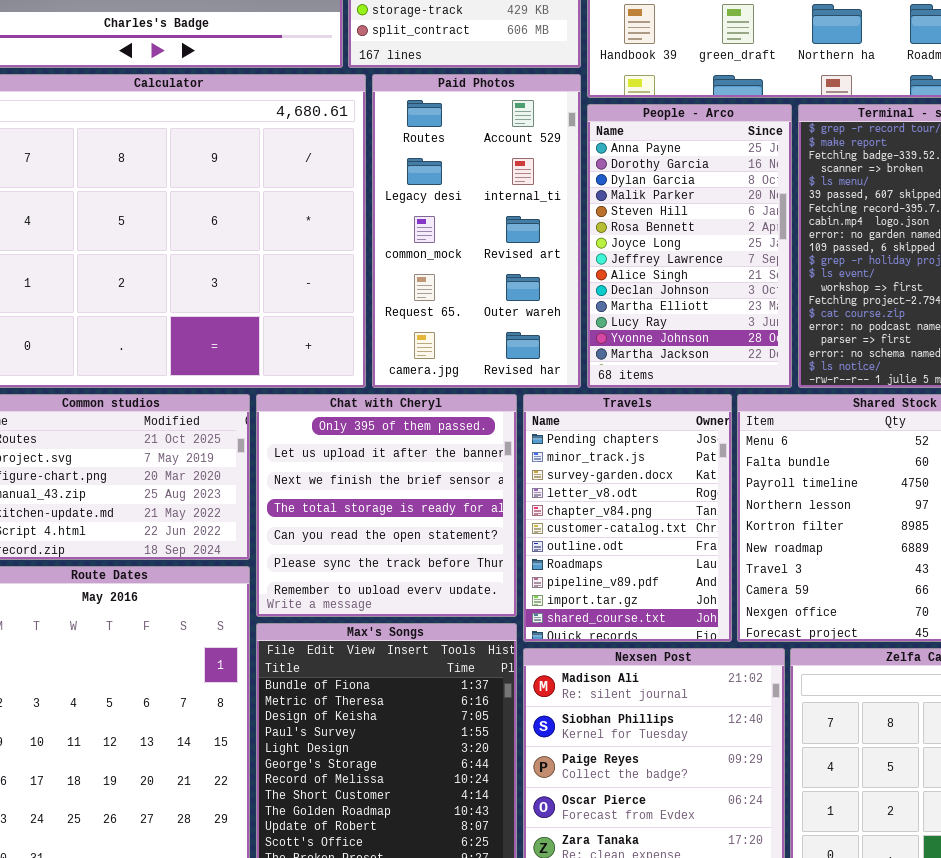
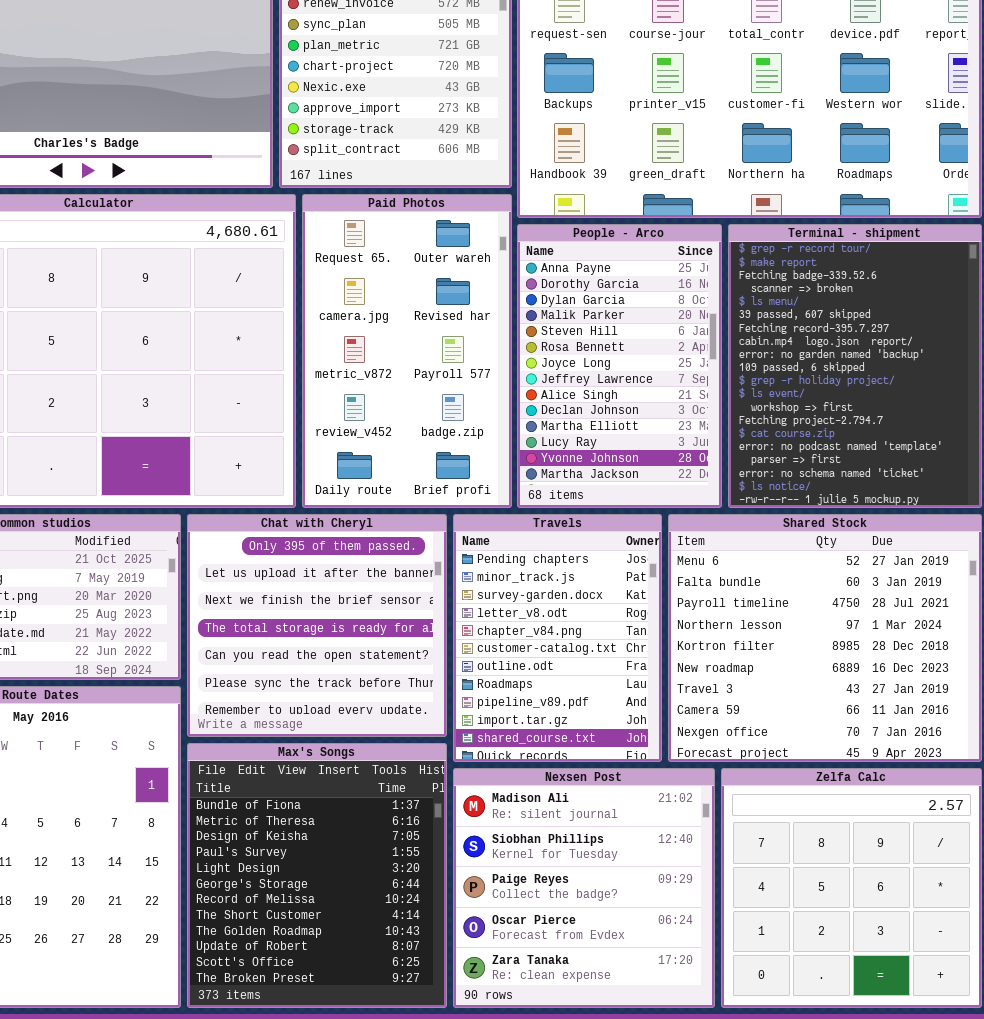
Paid Photos: [372,74,581,388] -> [302,194,512,508], scrolled down 3 rows

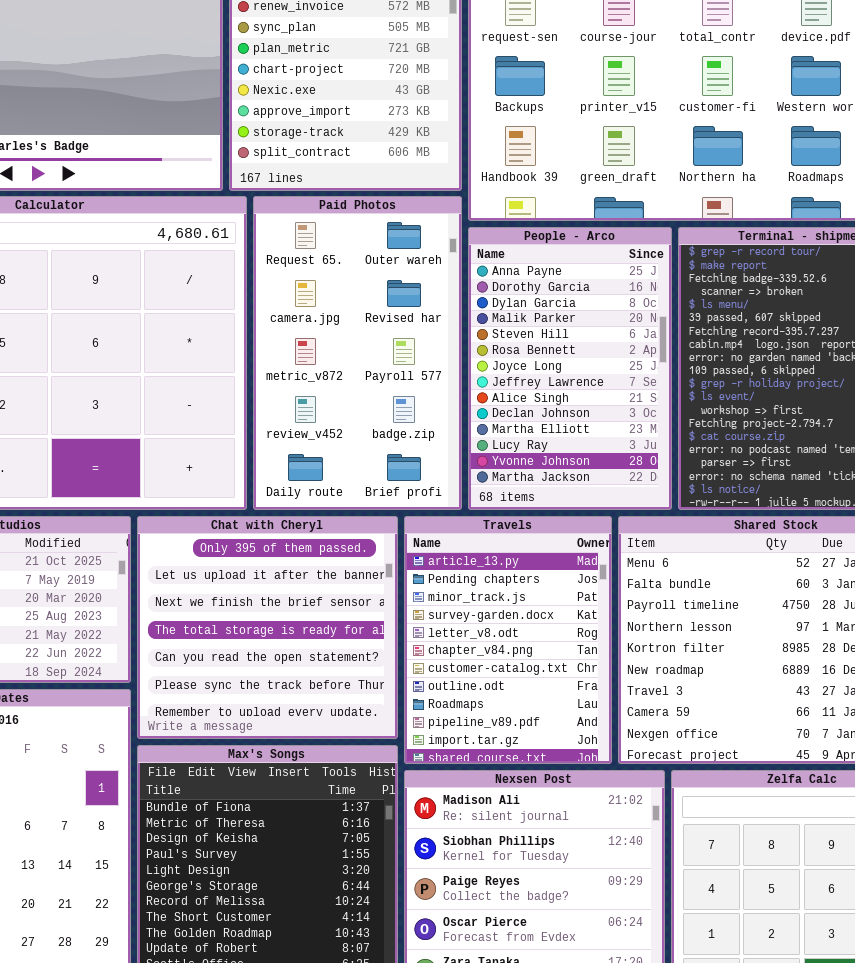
Travels: [453,514,662,762] -> [404,516,612,764], scrolled up 1 row

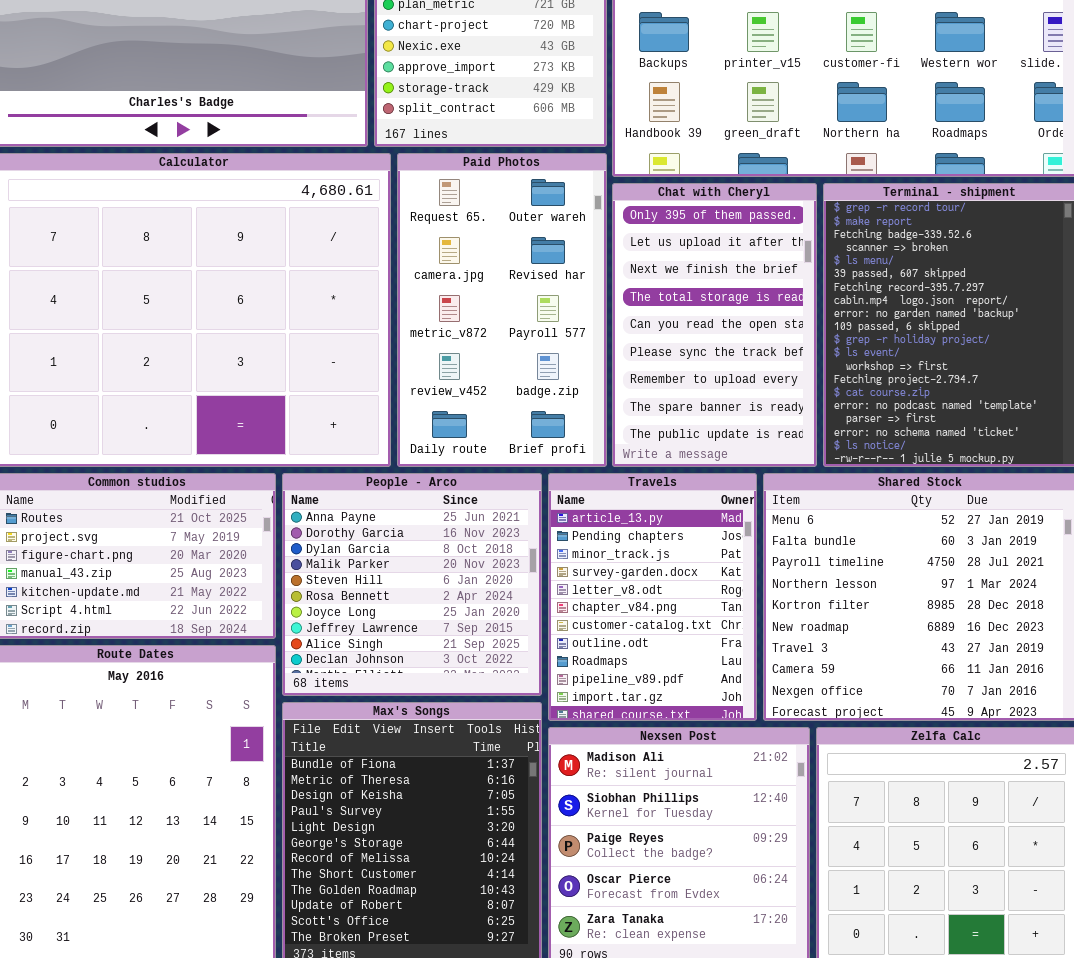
People - Arco: [468,227,672,510] -> [282,473,542,696], moved, resized
Chat with Cheryl: [137,516,398,739] -> [612,183,817,467], moved, resized

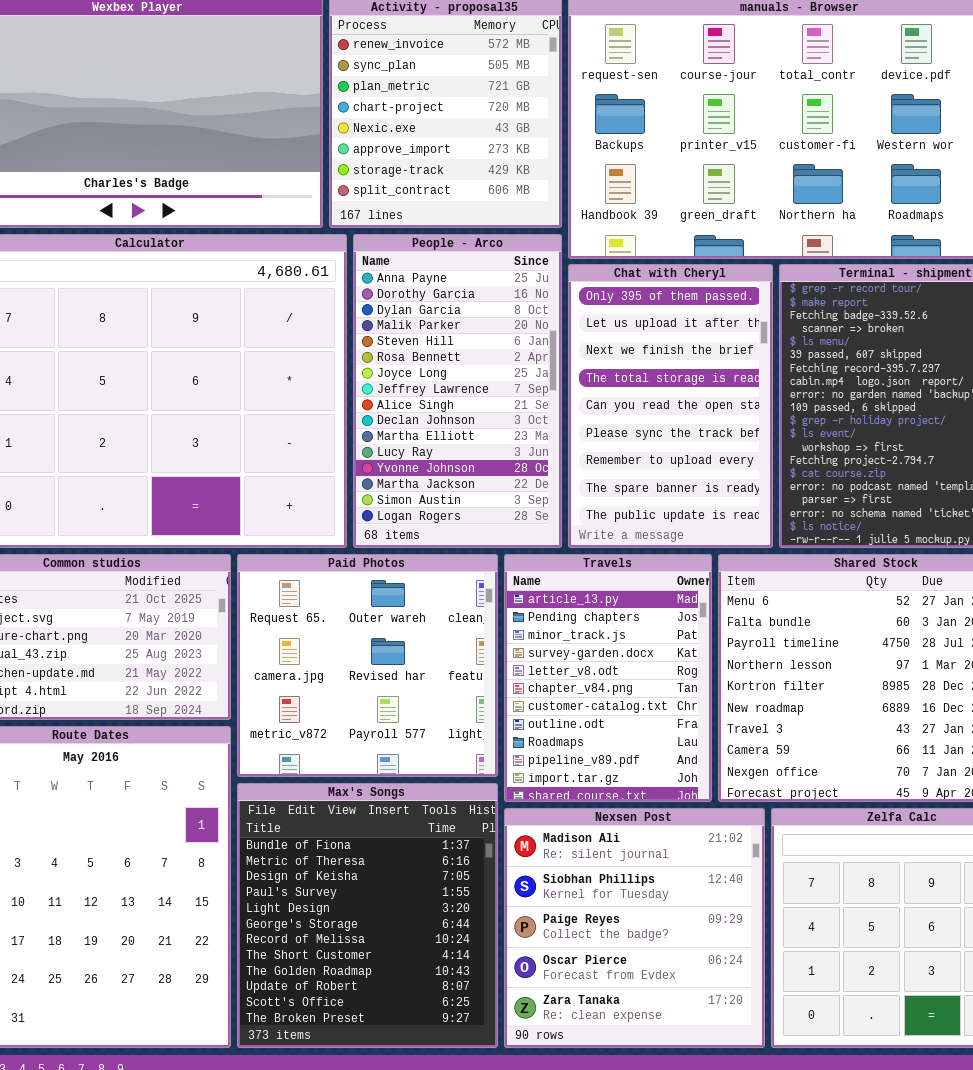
Paid Photos: [397,153,607,467] -> [237,554,498,777], moved, resized
People - Arco: [282,473,542,696] -> [353,234,562,548], moved, resized

